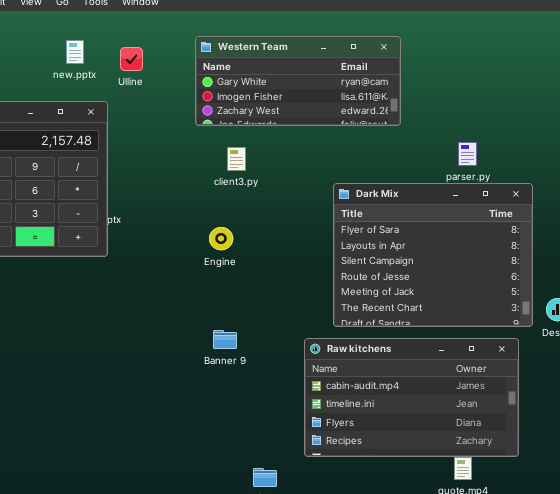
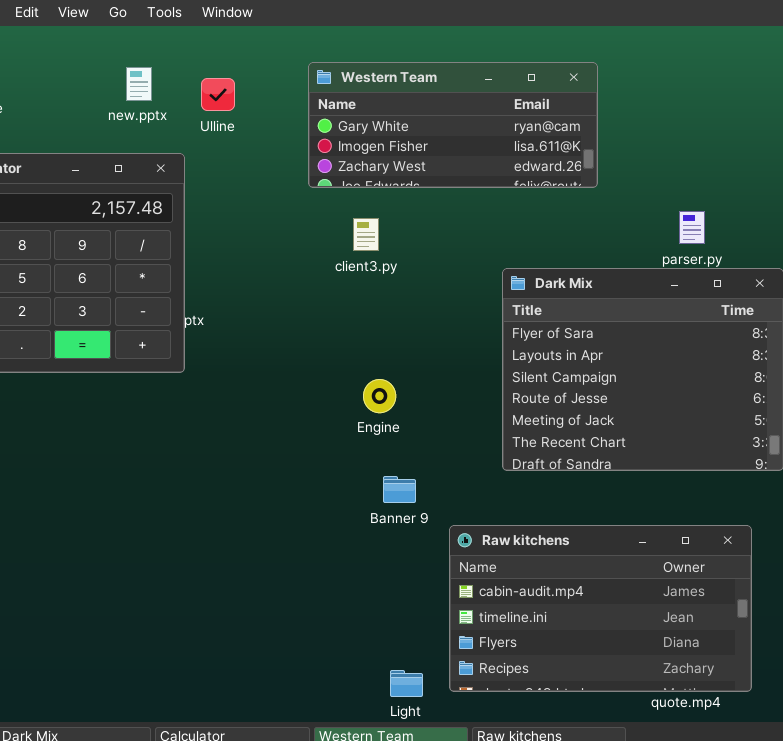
Engine: [209,227,233,250] -> [363,379,396,413], moved
Banner 9: [213,330,237,349] -> [383,476,416,503], moved
Raw kitchens: [304,338,519,457] -> [449,525,752,692], moved

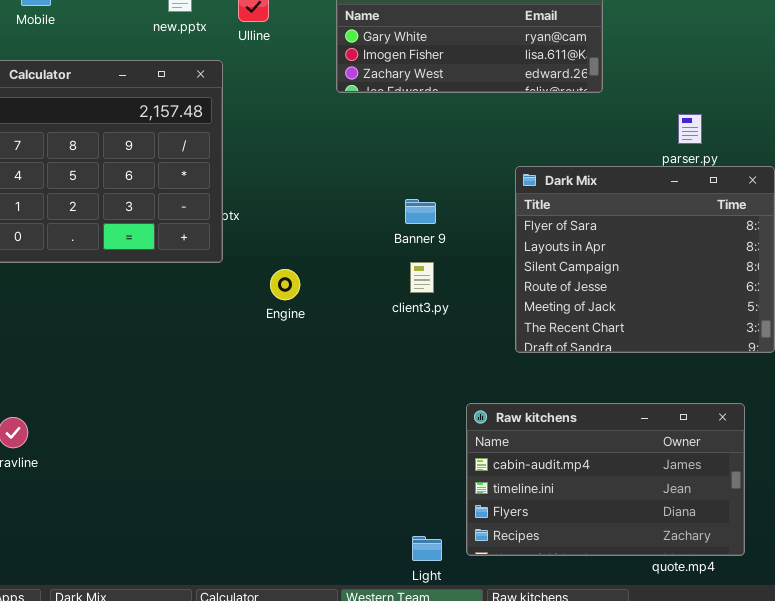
client3.py: [353,218,379,251] -> [410,262,434,293], moved
Engine: [363,379,396,413] -> [270,269,300,300], moved
Banner 9: [383,476,416,503] -> [405,199,436,224], moved

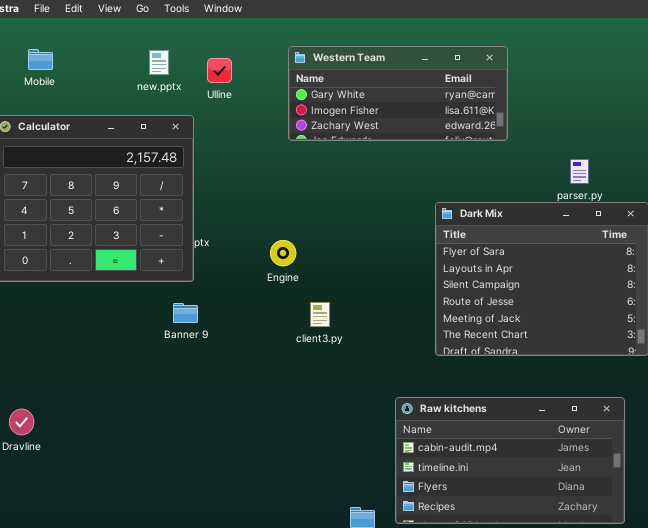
Banner 9: [405,199,436,224] -> [173,303,198,323], moved
client3.py: [410,262,434,293] -> [310,302,330,327], moved
Engine: [270,269,300,300] -> [270,240,296,266], moved

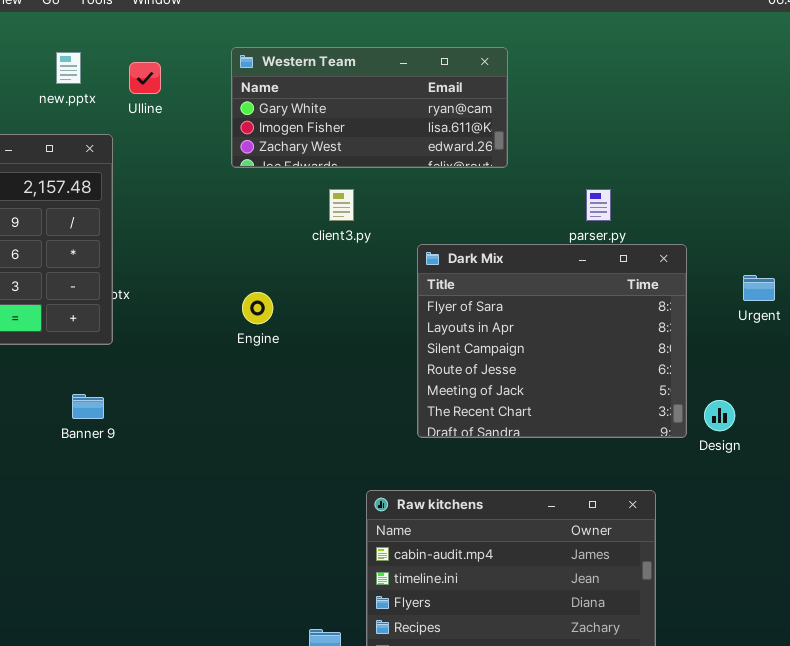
Engine: [270,240,296,266] -> [242,292,273,324], moved
client3.py: [310,302,330,327] -> [329,189,354,221], moved
Banner 9: [173,303,198,323] -> [72,394,104,419], moved

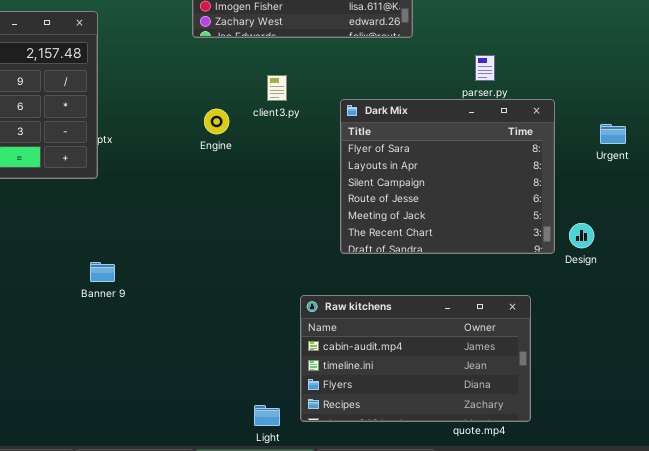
client3.py: [329,189,354,221] -> [267,75,287,101], moved
Engine: [242,292,273,324] -> [204,109,229,134], moved
Banner 9: [72,394,104,419] -> [90,262,115,282], moved

